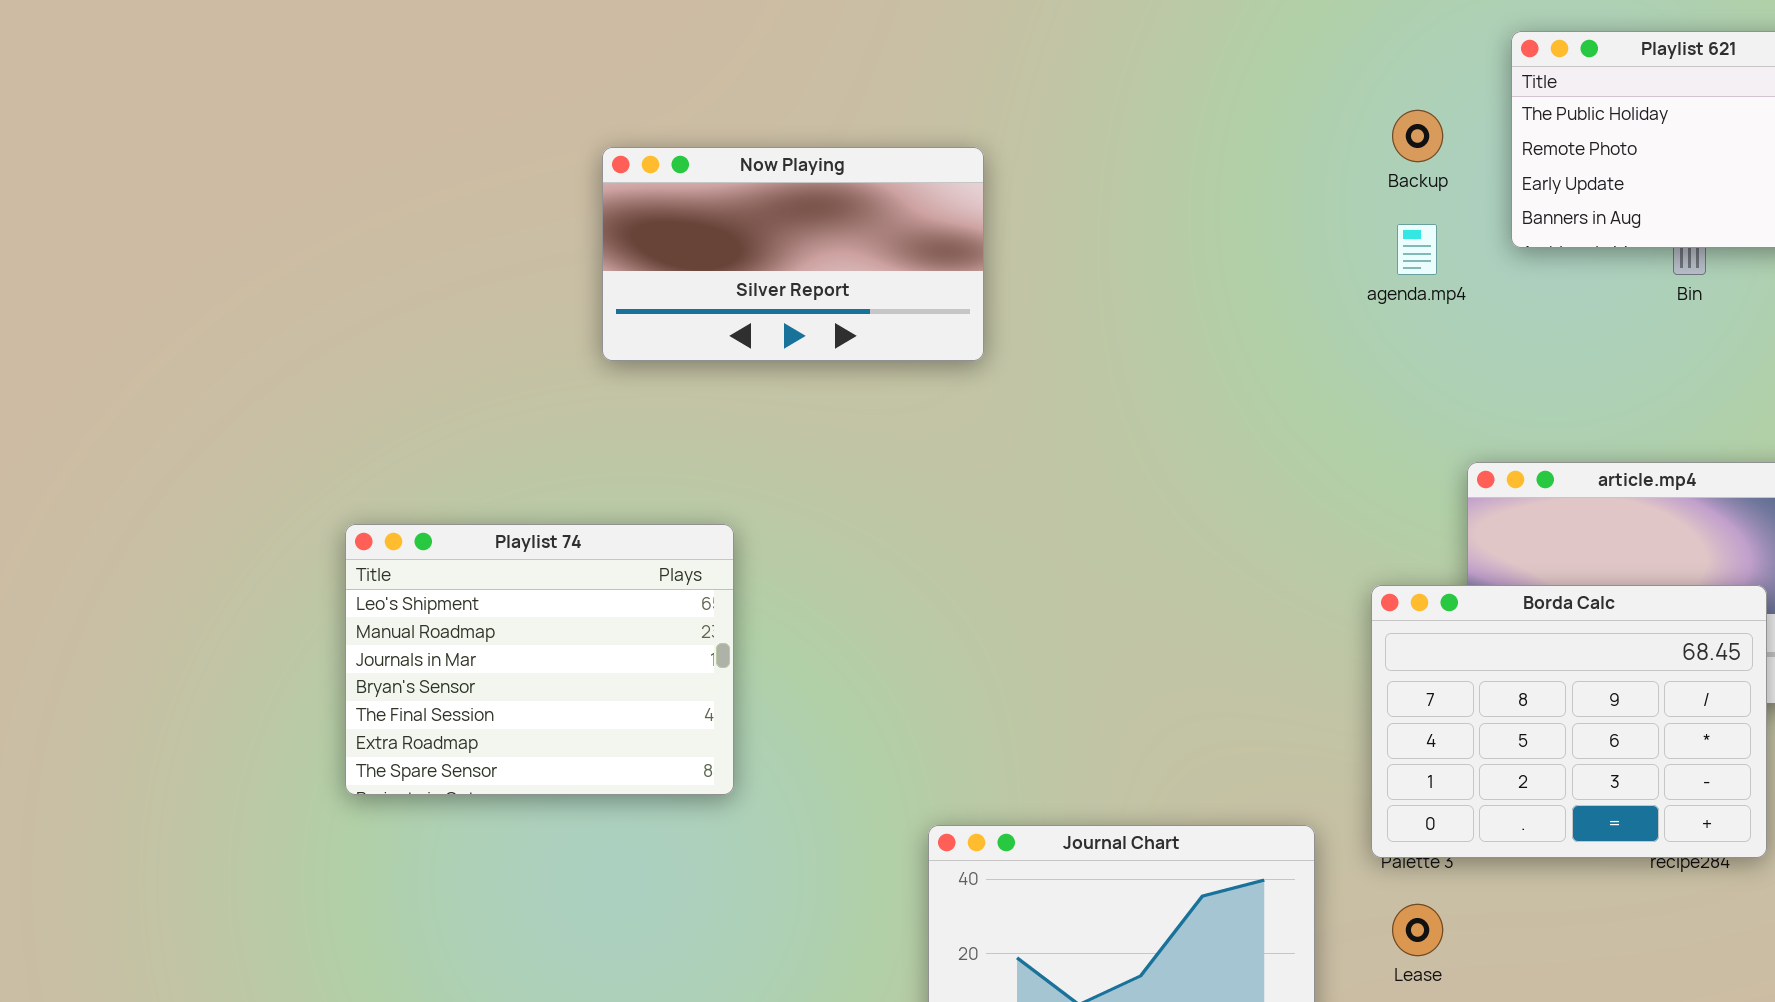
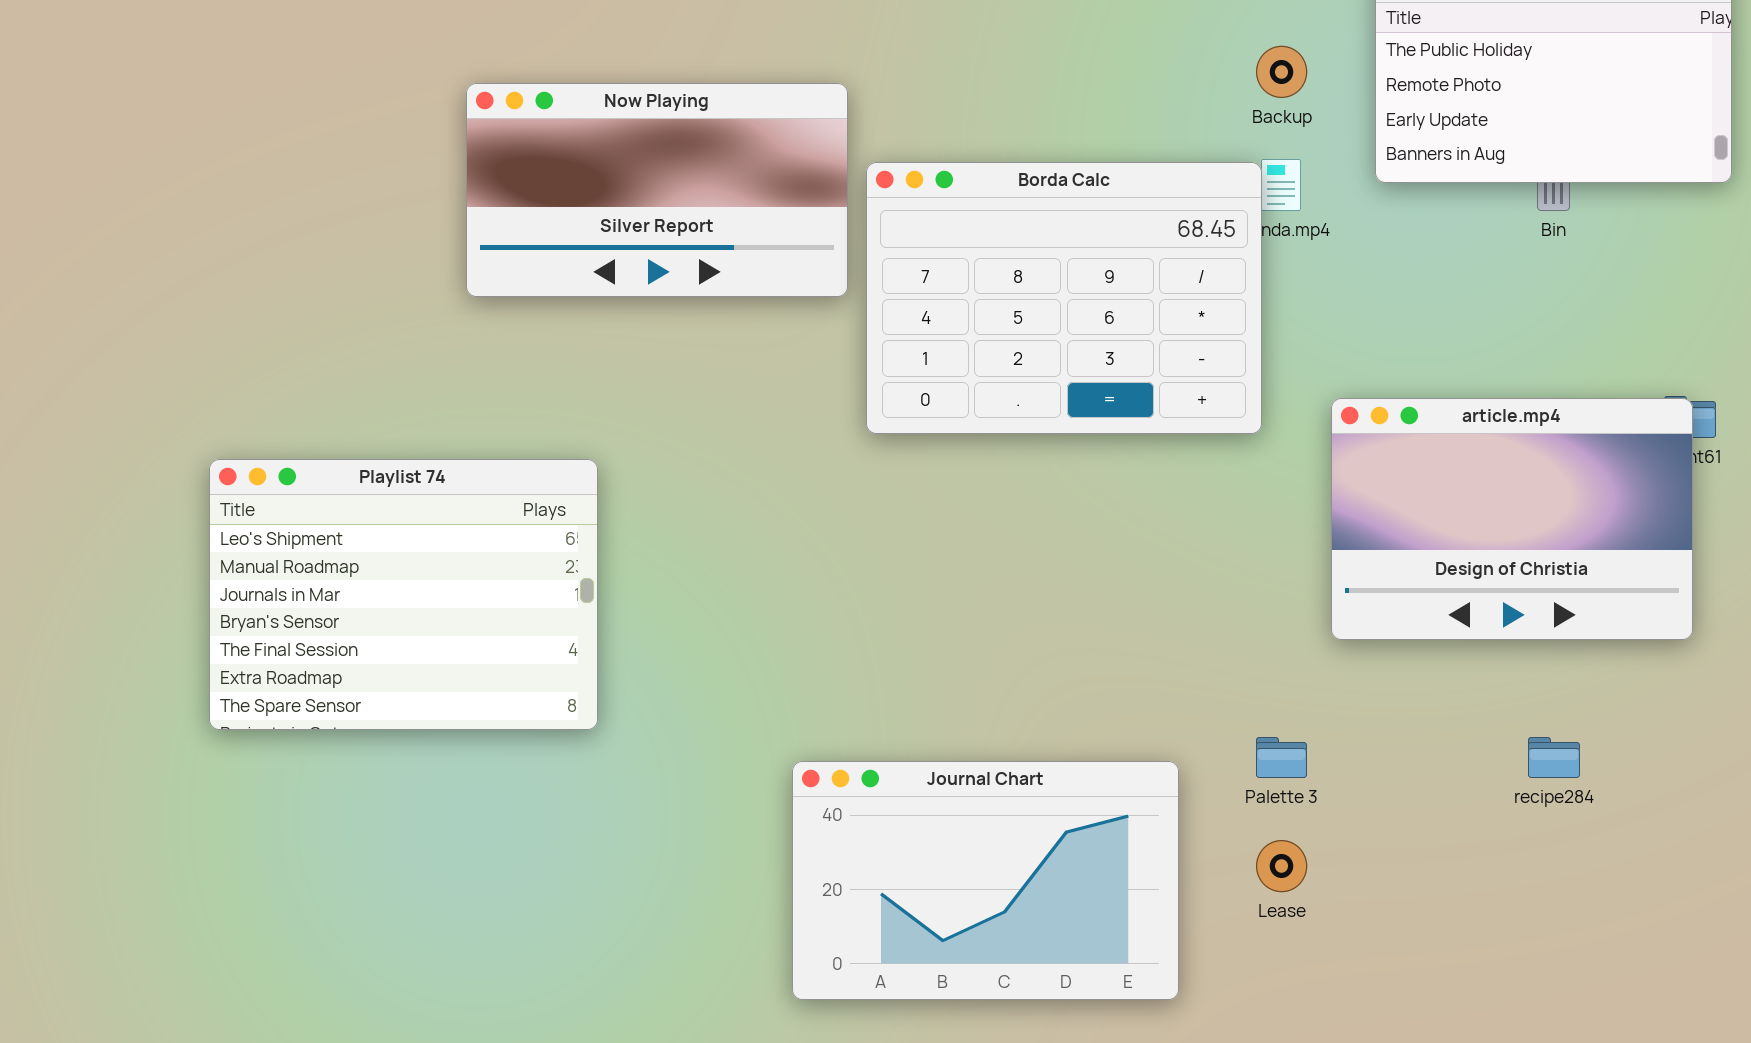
Borda Calc: [1371,585,1767,858] -> [866,162,1262,434], moved

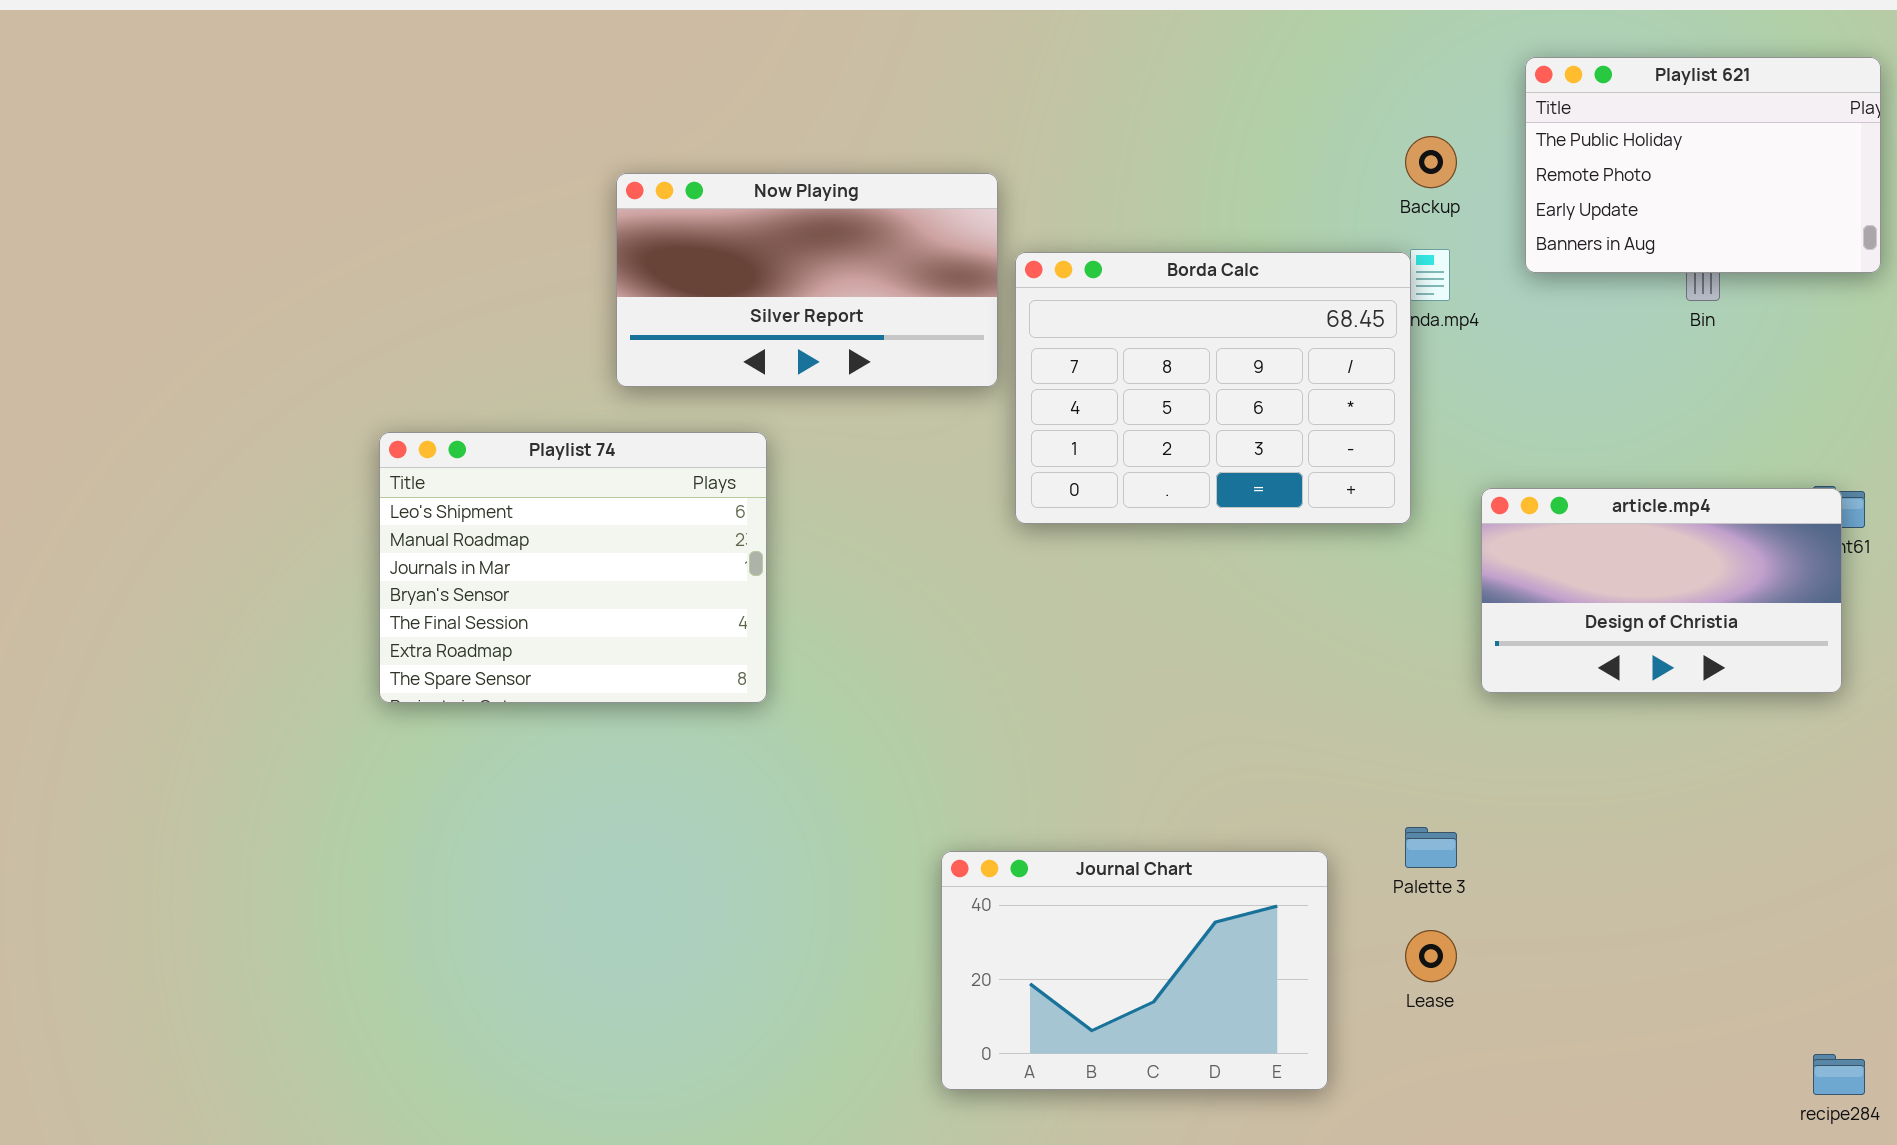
article.mp4: [1331,398,1693,640] -> [1481,488,1842,693], resized
Playlist 74: [209,459,598,730] -> [379,432,767,703], moved
recipe284: [1528,737,1580,778] -> [1813,1054,1865,1095], moved

